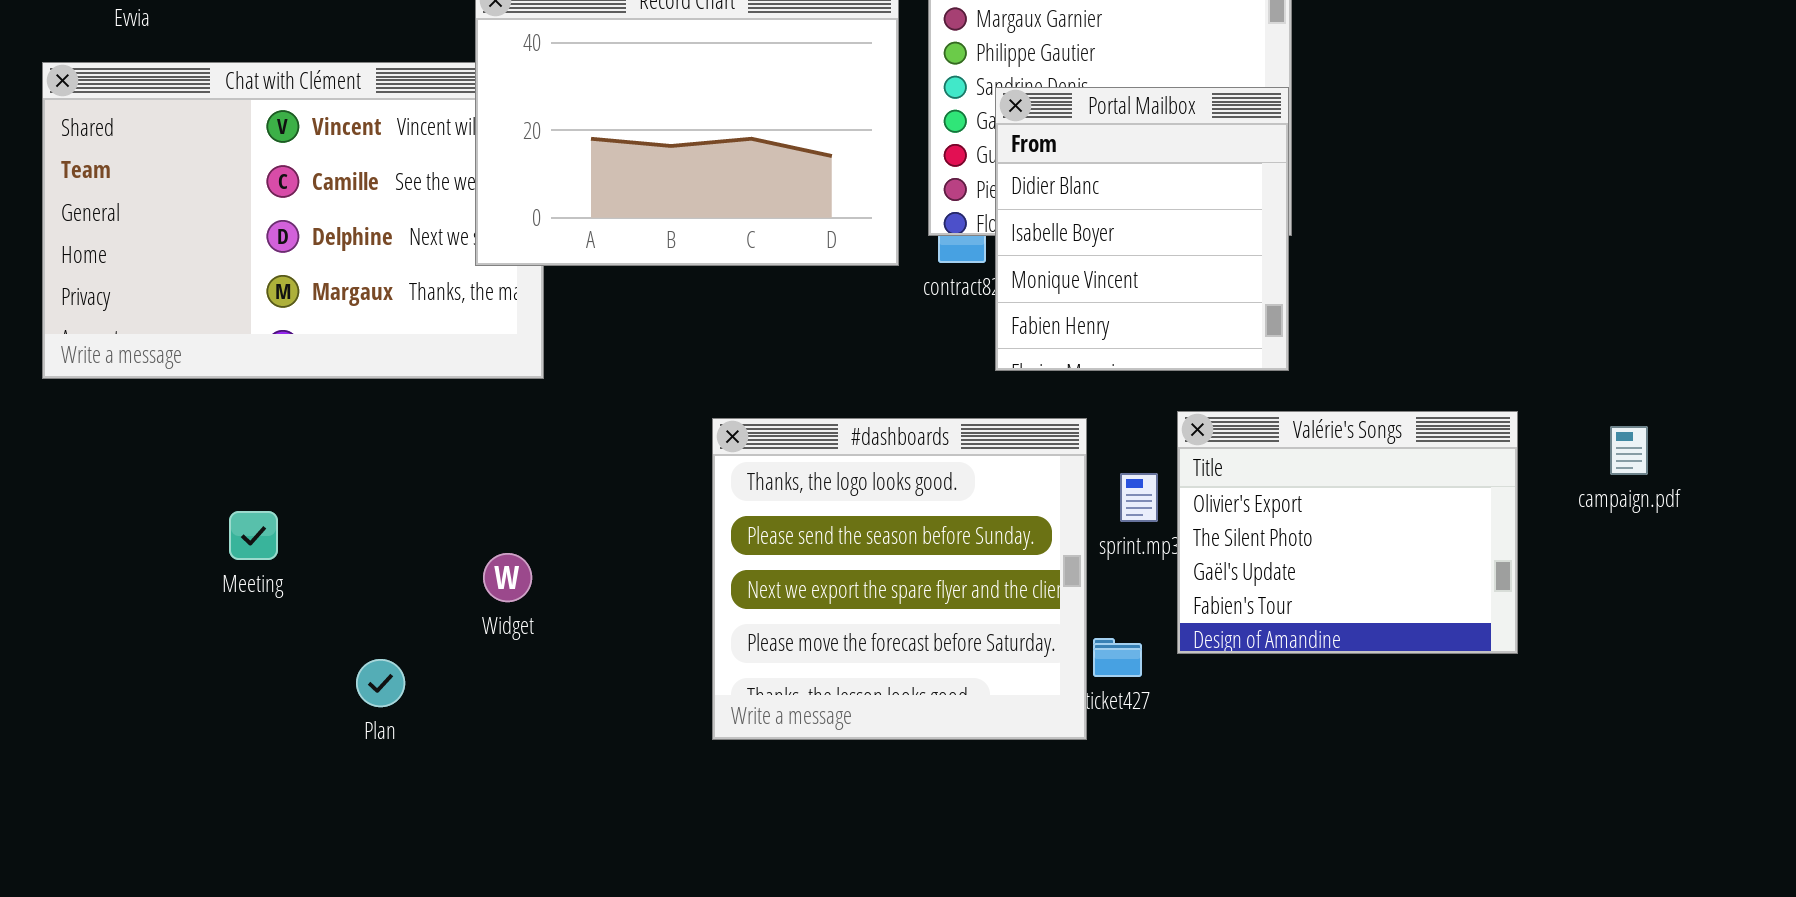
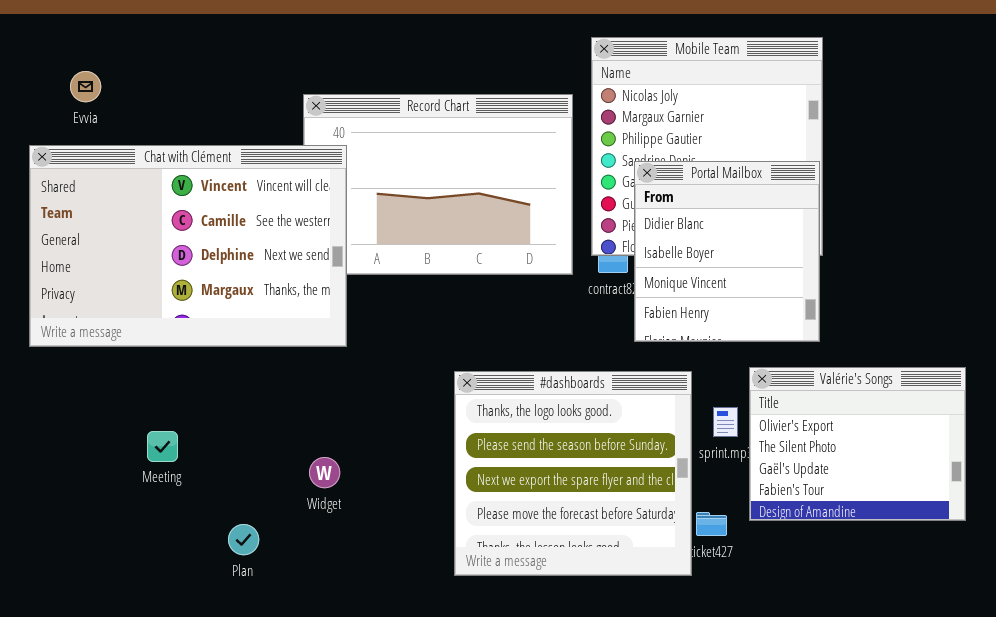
Chat with Clément: [42,62,544,379] -> [29,145,347,347], raised

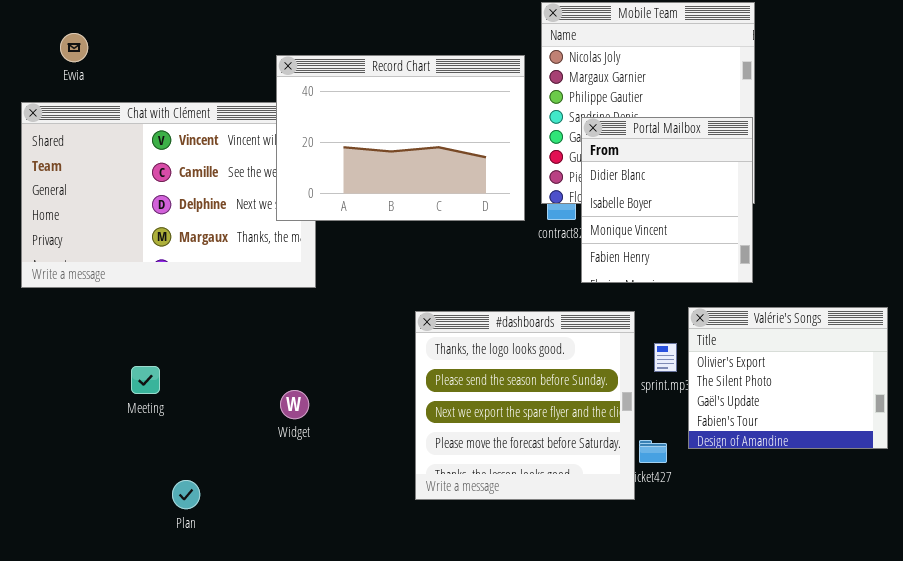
Record Chart: [303,94,573,275] -> [276,55,525,221], raised
Plan: [228,524,259,555] -> [172,480,200,509], moved

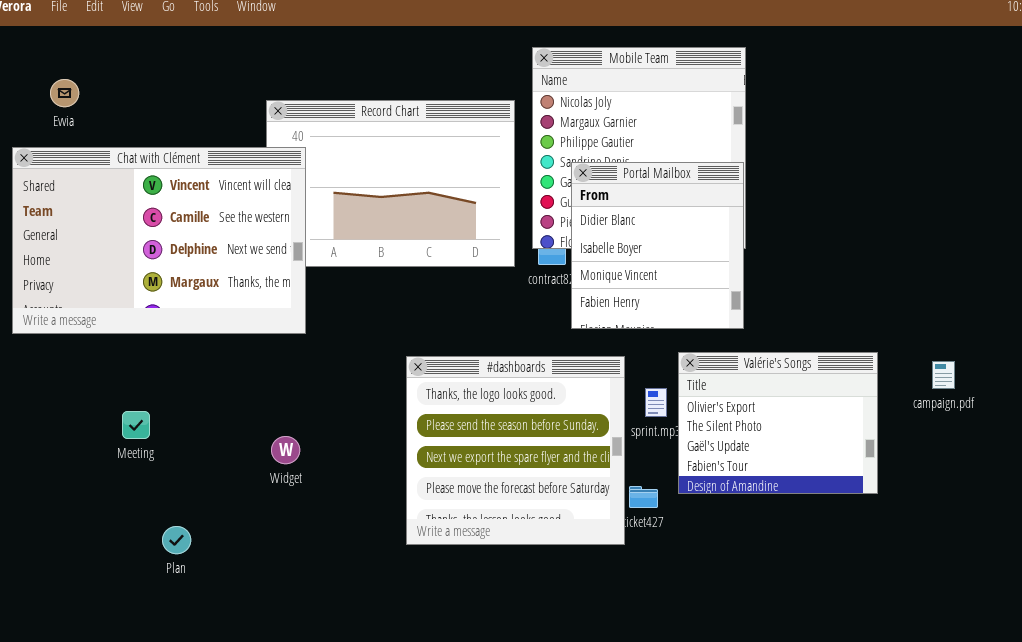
Chat with Clément: [21,102,316,288] -> [12,147,306,334], raised

